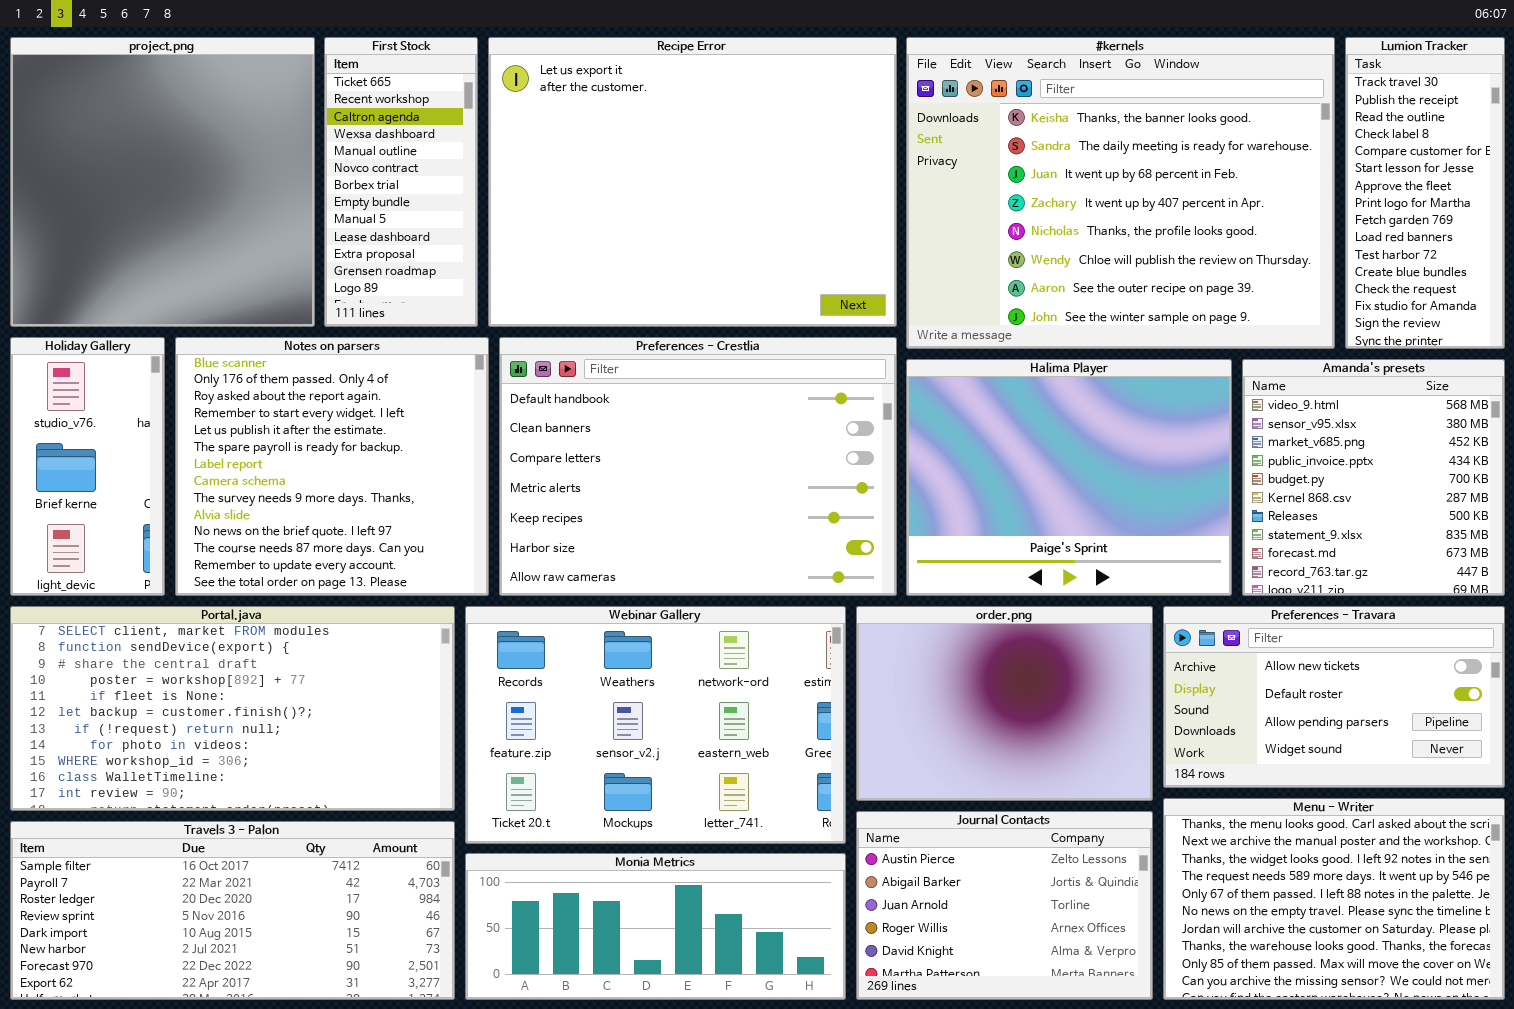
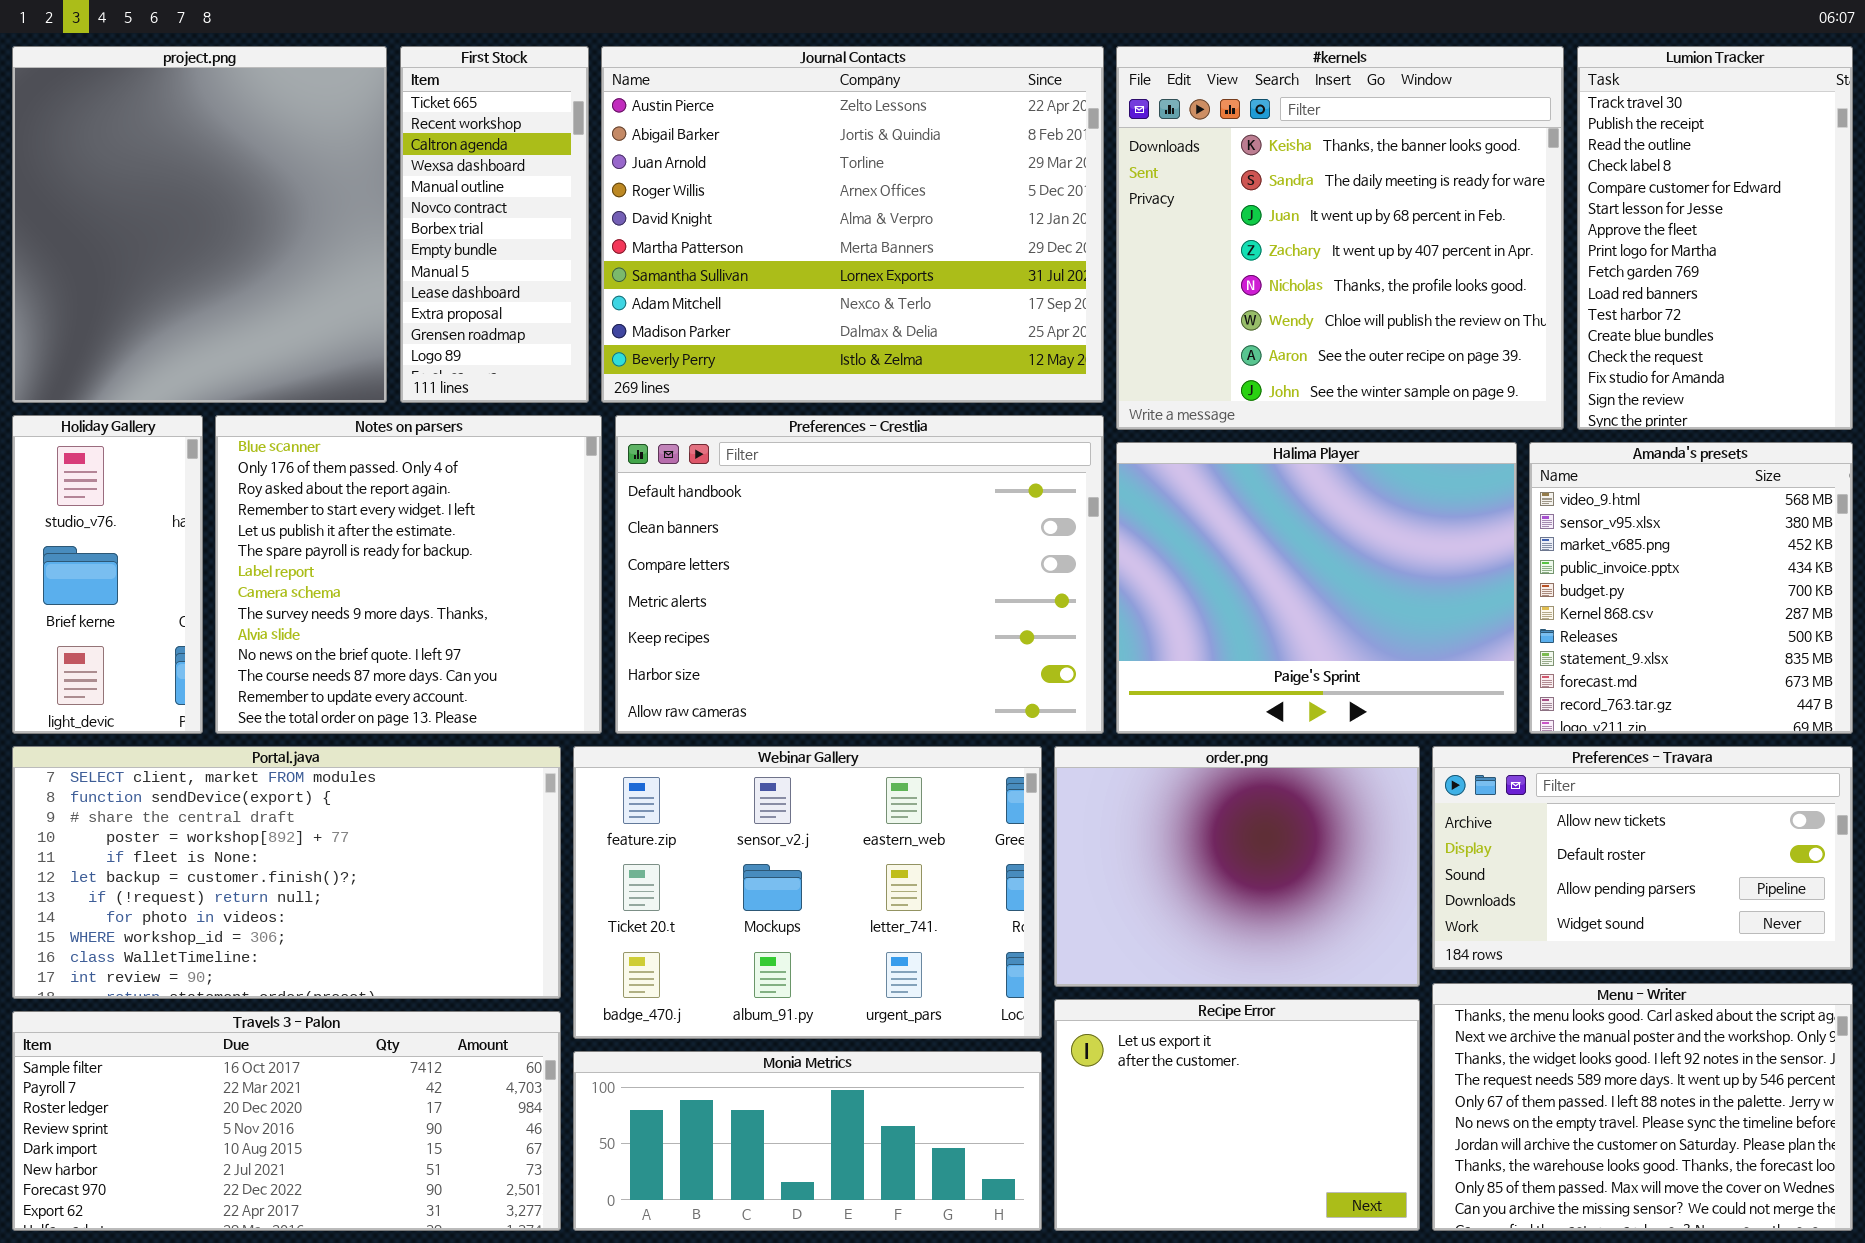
Recipe Error: [488,37,897,327] -> [1054,999,1420,1231], moved, resized
#kernels: [906,37,1335,349] -> [1116,46,1564,430], resized
Lumion Tracker: [1345,37,1505,349] -> [1577,46,1853,430], resized
Webinar Gallery: [465,606,846,844] -> [573,746,1042,1039], scrolled down 1 row
Journal Contacts: [856,811,1153,1000] -> [601,46,1104,403], moved, resized

